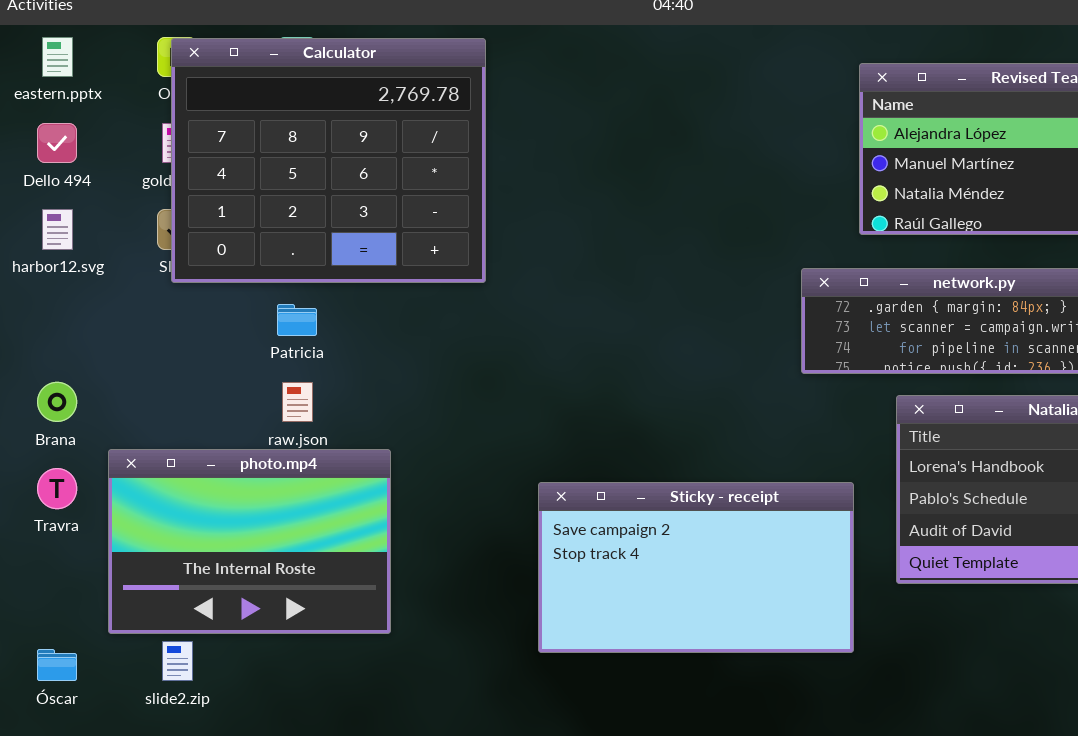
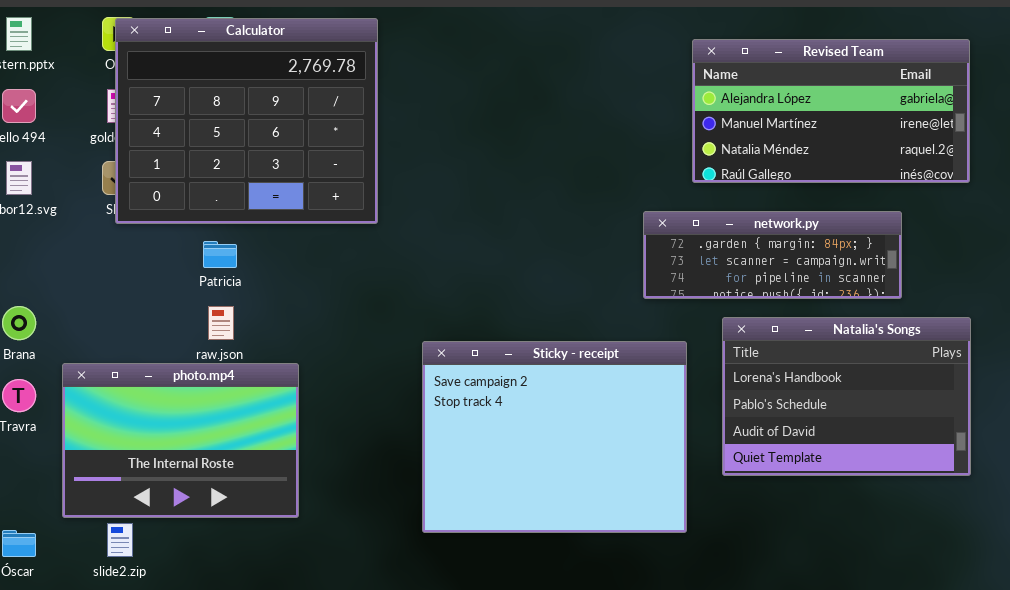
Sticky - receipt: [538,482,854,653] -> [422,341,687,533], resized

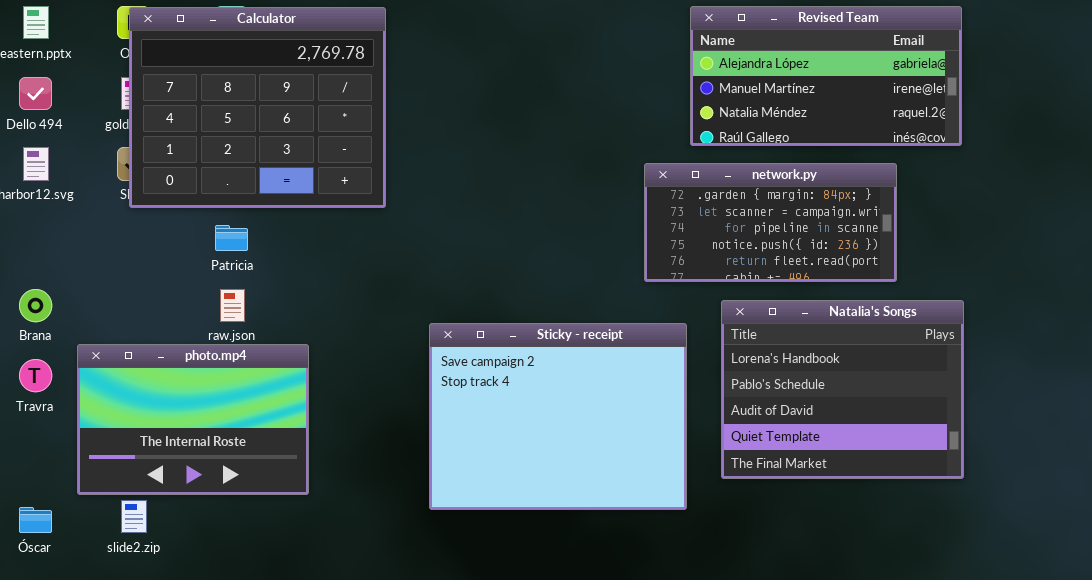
Revised Team: [692,39,970,183] -> [690,6,962,146], moved
network.py: [643,211,902,299] -> [644,163,897,282], resized
Natalia's Songs: [722,317,971,476] -> [721,300,964,479], resized

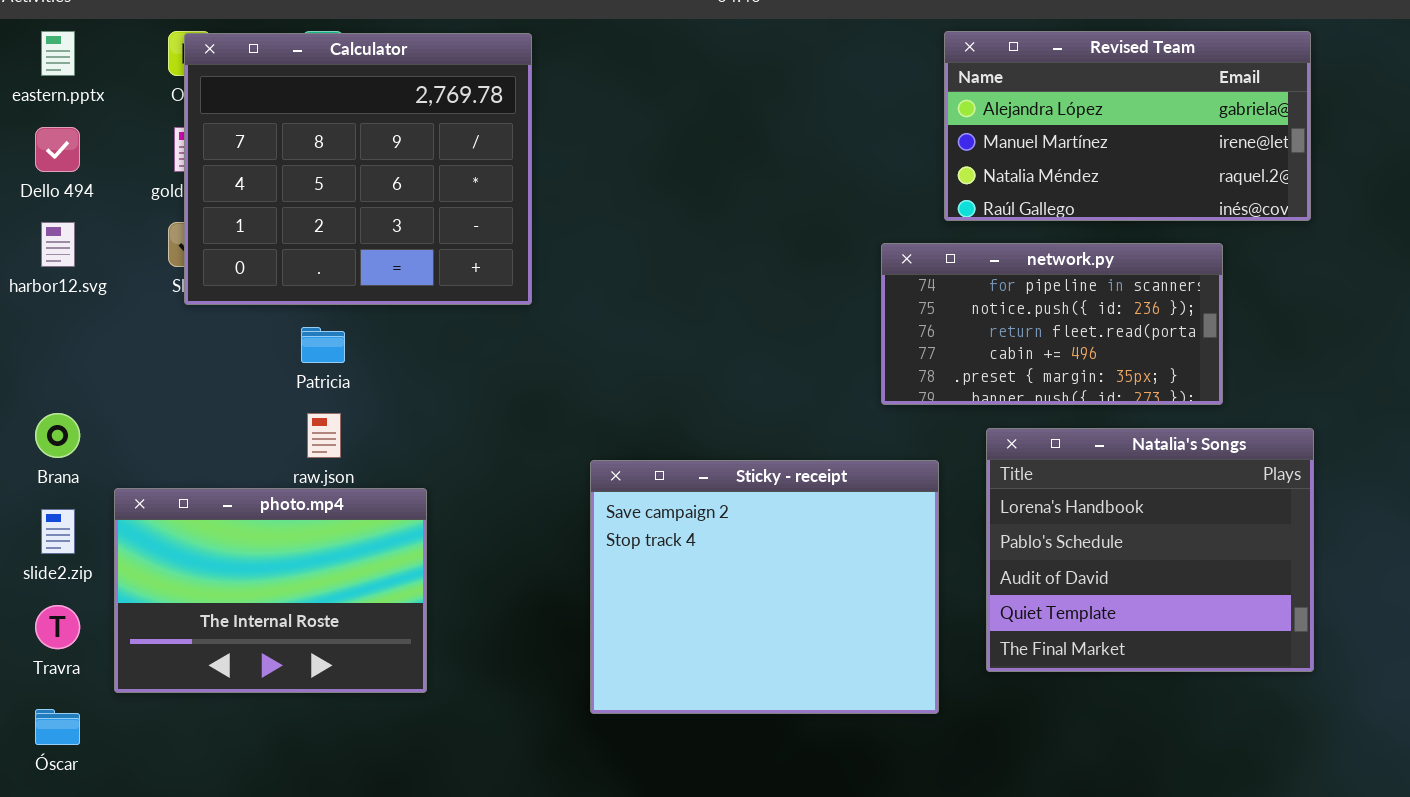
network.py: [644,163,897,282] -> [881,243,1223,405], scrolled down 2 rows
Travra: [19,359,52,392] -> [35,605,80,649], moved
slide2.zip: [121,500,147,533] -> [41,509,75,554], moved

